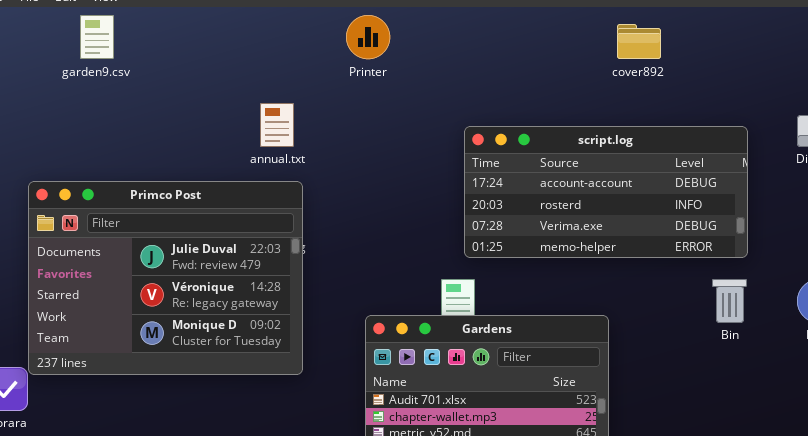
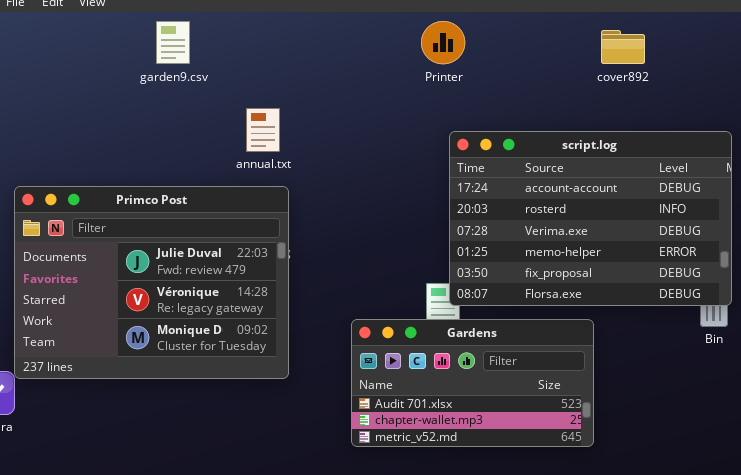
garden9.csv: [80,15,114,59] -> [156,21,190,64], moved
Printer: [346,15,390,59] -> [421,21,465,64], moved
script.log: [464,126,748,258] -> [449,131,732,306], resized

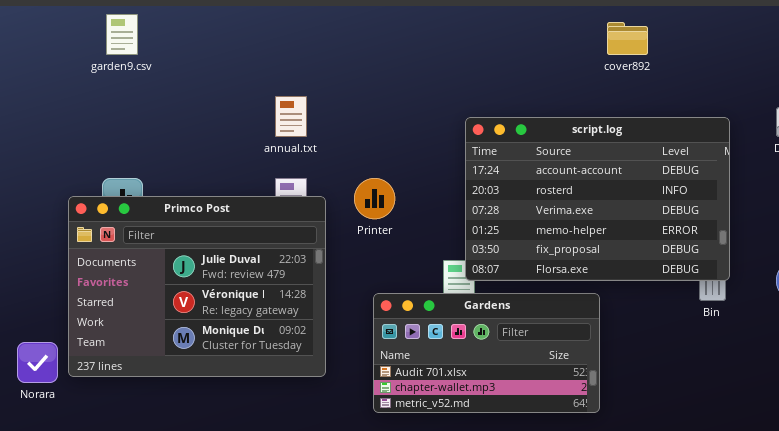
garden9.csv: [156,21,190,64] -> [106,14,138,55], moved
Printer: [421,21,465,64] -> [354,178,395,219], moved
Primco Post: [14,186,289,379] -> [68,196,326,377], moved

